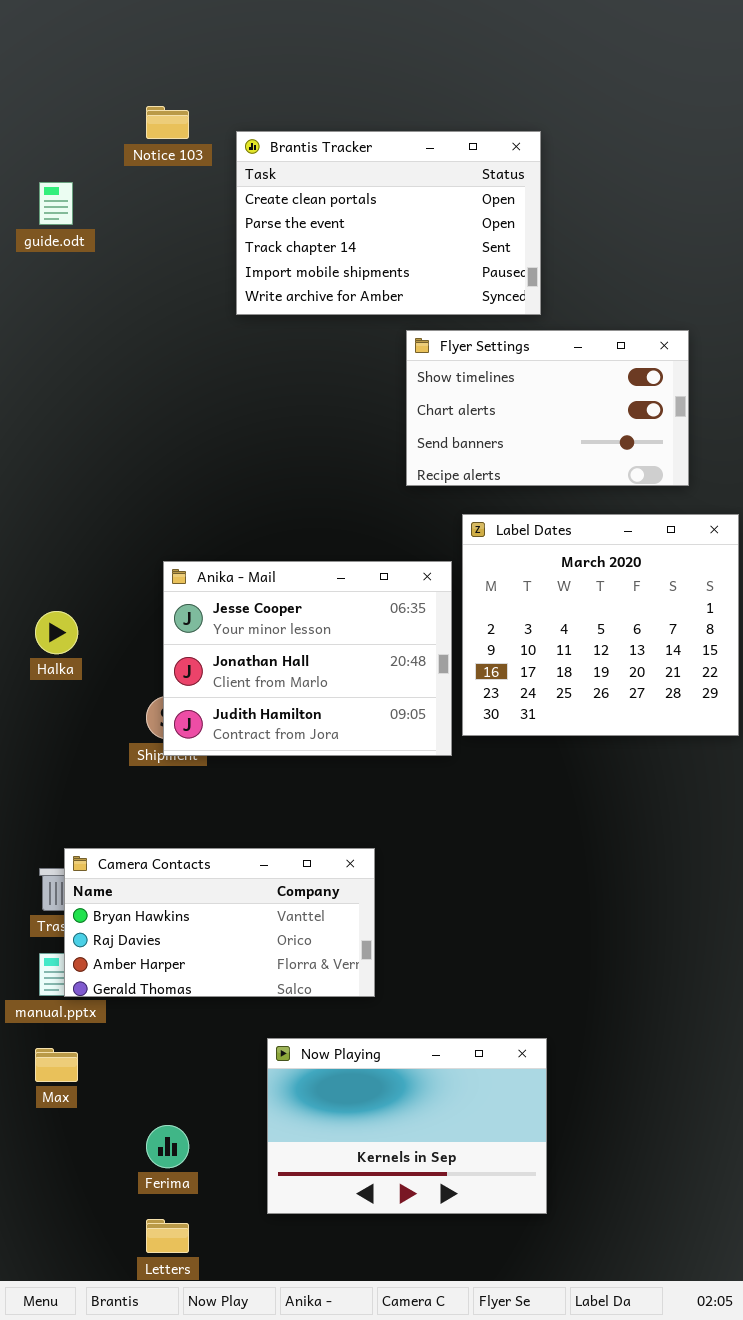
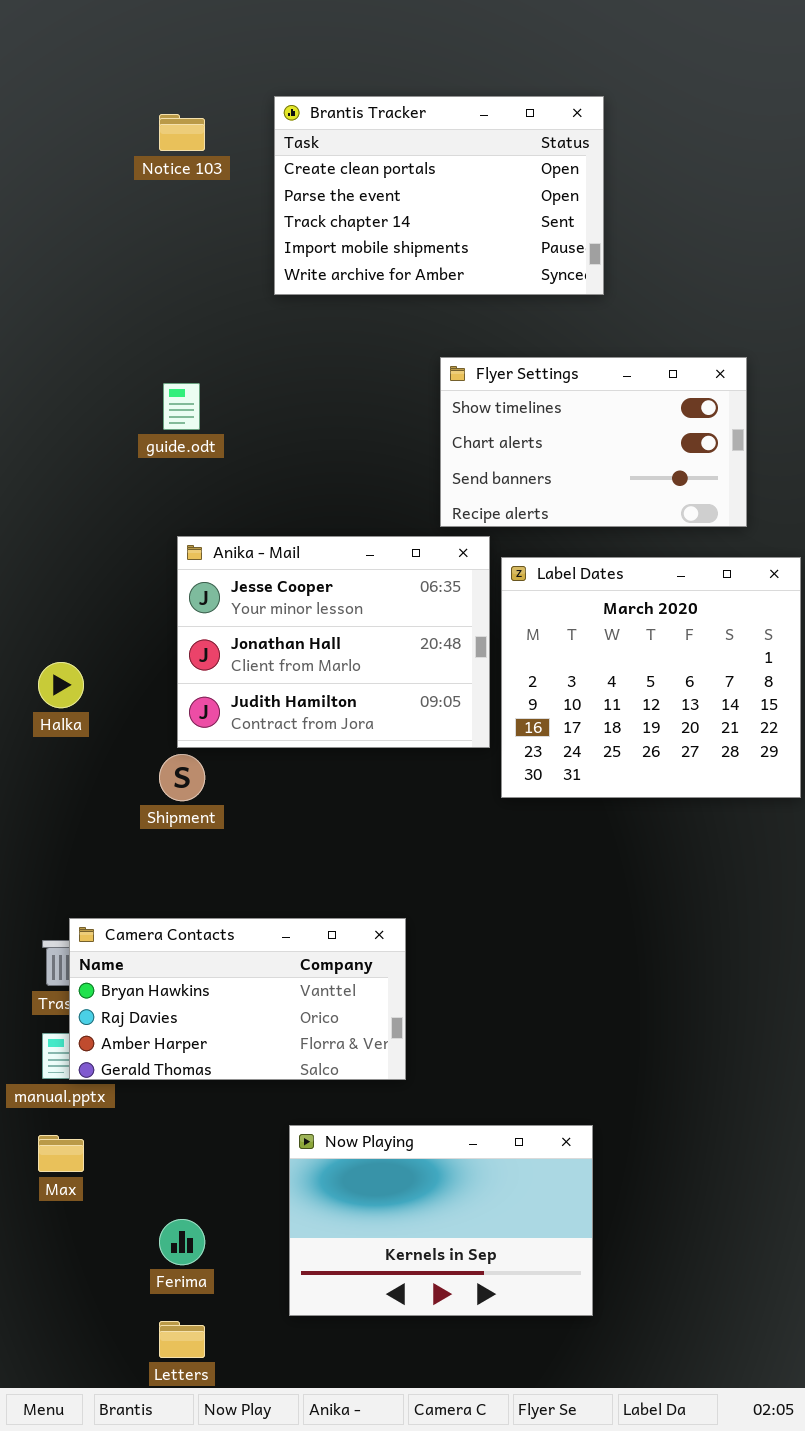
Brantis Tracker: [236,131,541,315] -> [274,96,604,295], moved
guide.odt: [39,182,73,225] -> [163,383,200,430], moved
Anika - Mail: [163,561,452,756] -> [177,536,490,748], moved

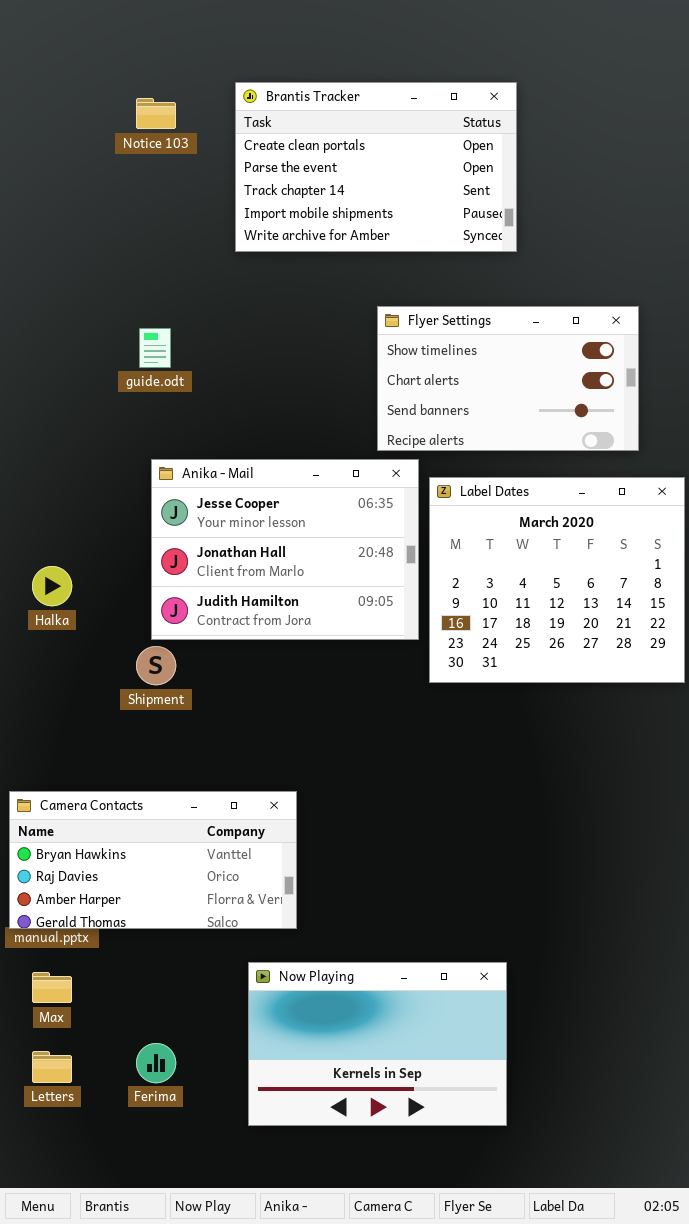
Camera Contacts: [69,918,406,1080] -> [9,791,297,929], moved
Letters: [159,1321,205,1358] -> [32,1051,72,1083], moved

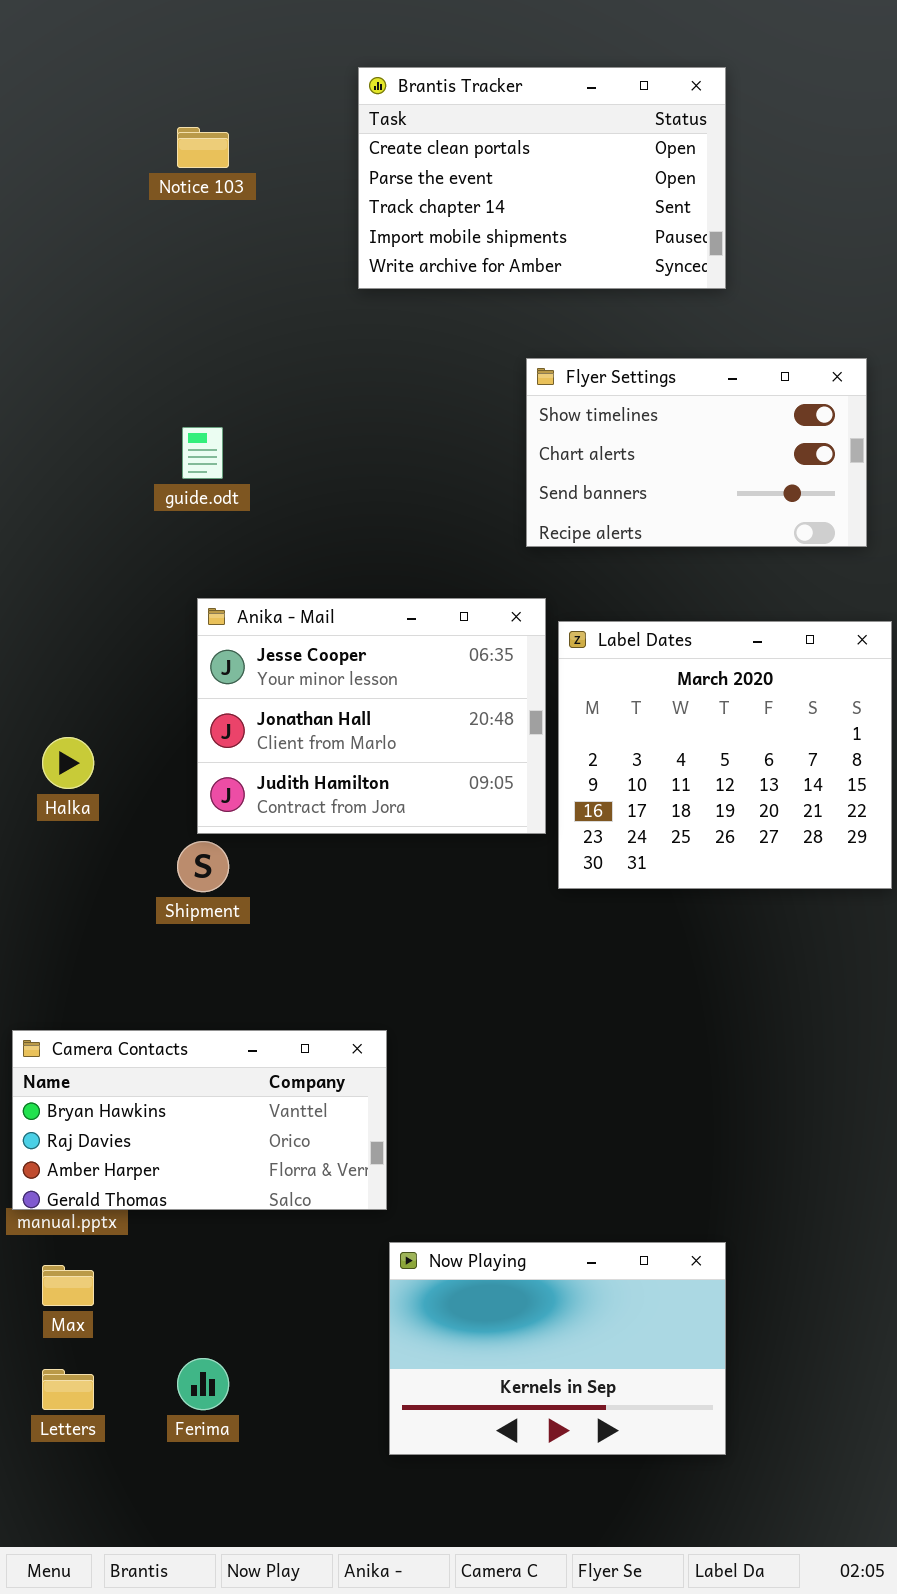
Brantis Tracker: [235,82,517,252] -> [358,67,726,289], moved
Flyer Settings: [377,306,639,451] -> [526,358,867,547], moved
Now Playing: [248,962,507,1126] -> [389,1242,726,1455], moved

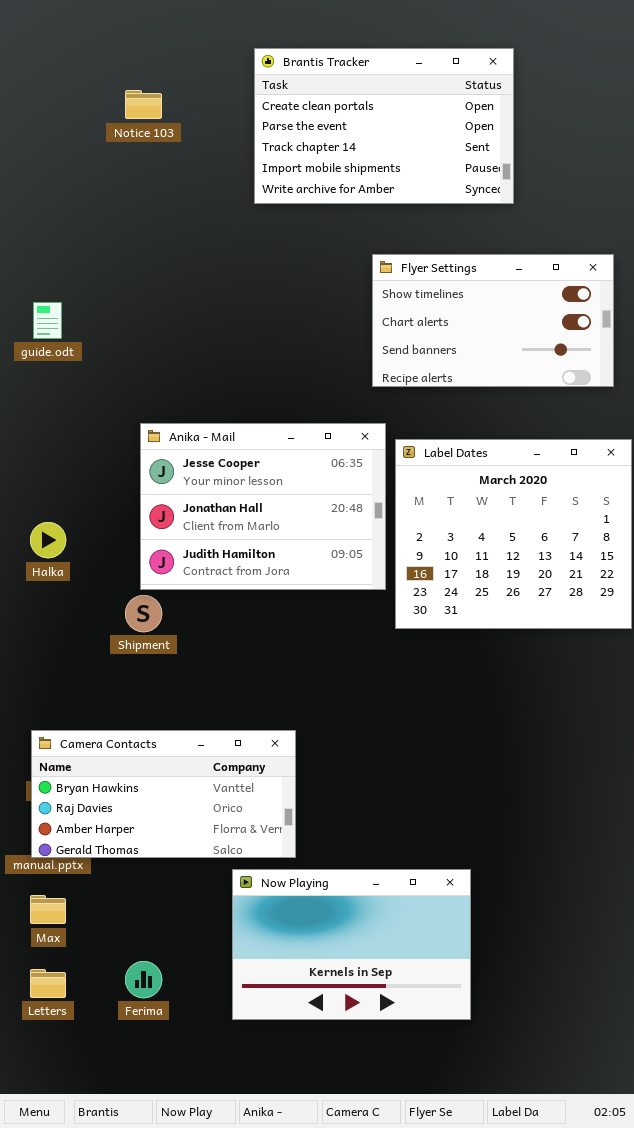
guide.odt: [182,427,223,479] -> [33,302,62,339], moved
Camera Contacts: [12,1030,387,1210] -> [31,730,296,858], moved
Now Playing: [389,1242,726,1455] -> [232,869,471,1020], moved

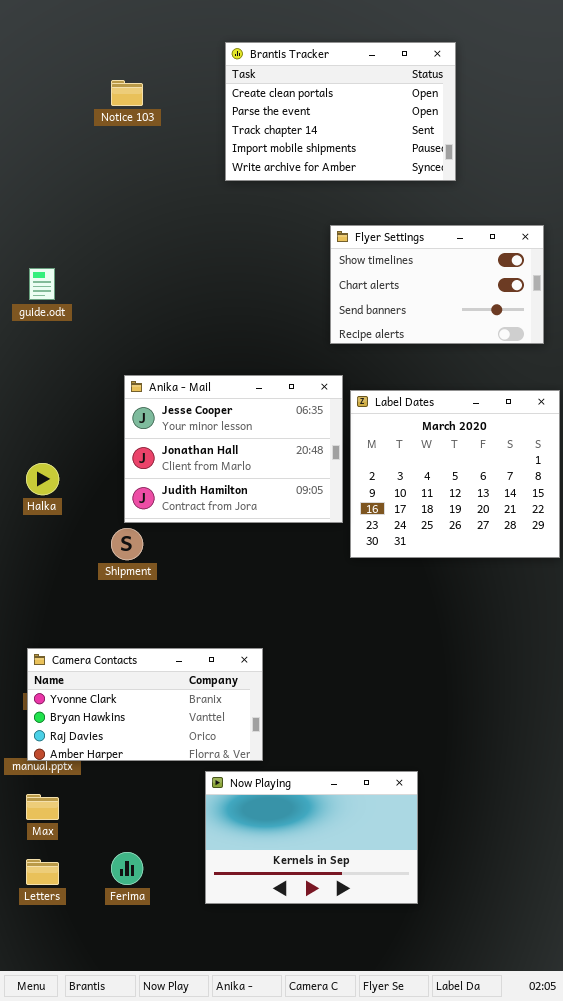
Camera Contacts: [31,730,296,858] -> [27,648,263,761], scrolled up 1 row

